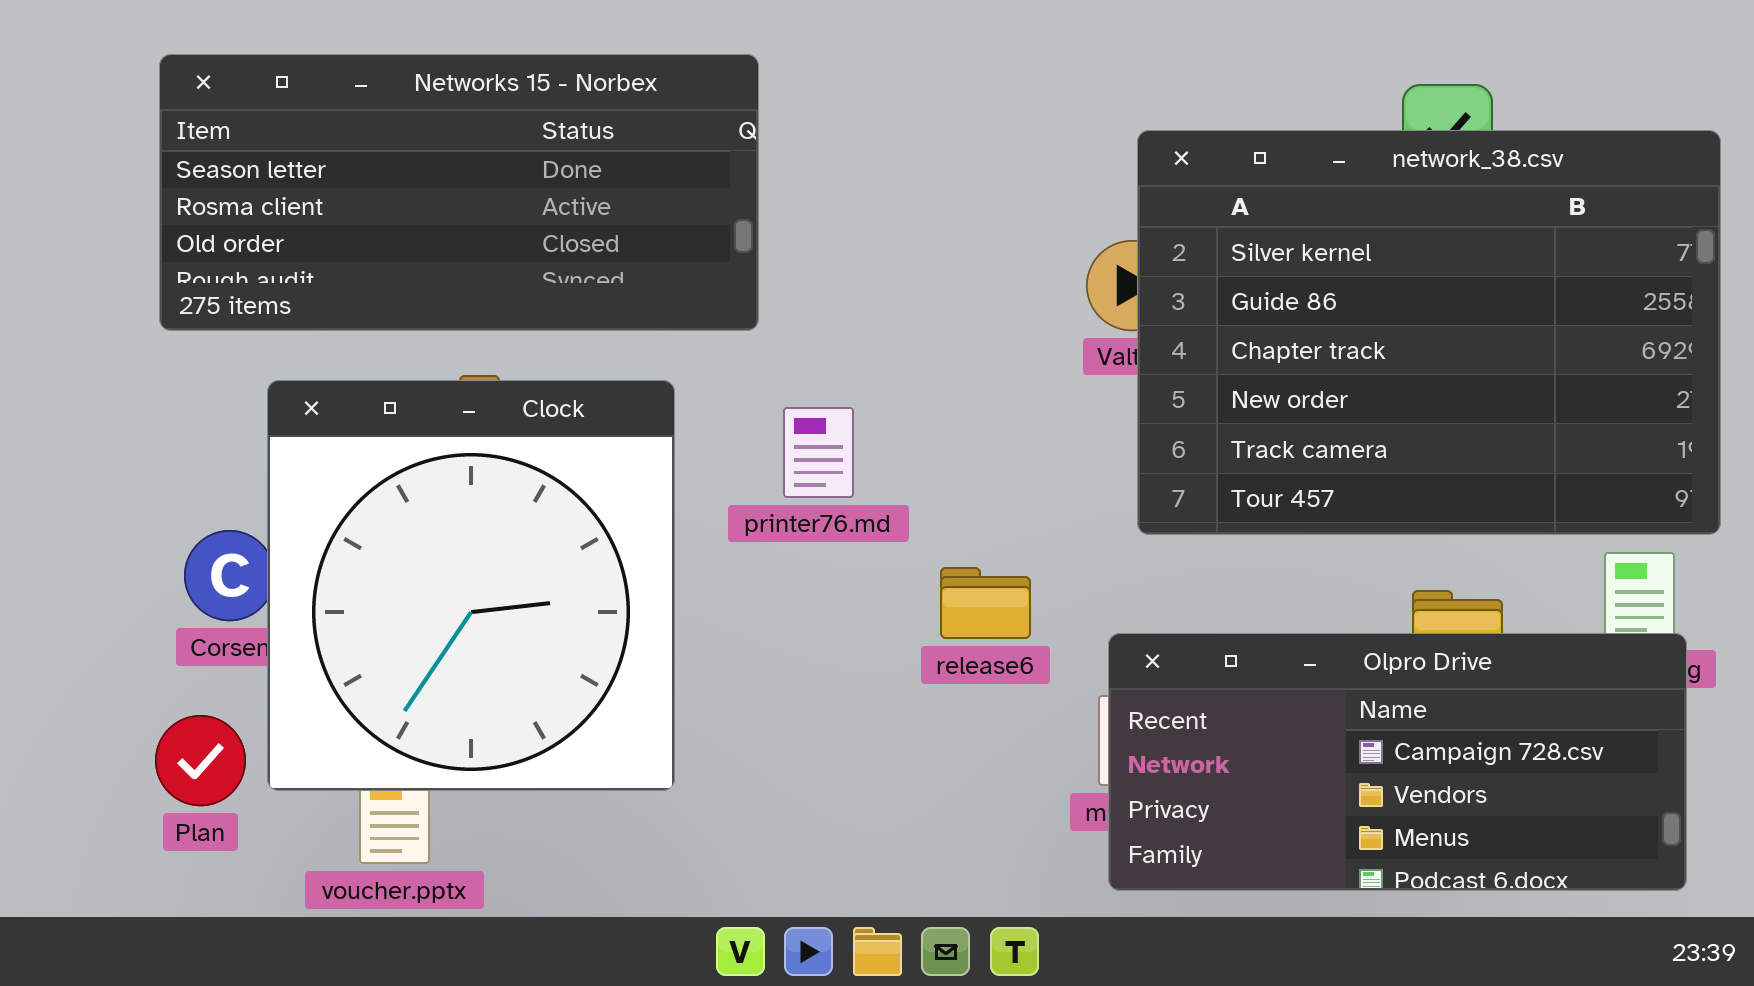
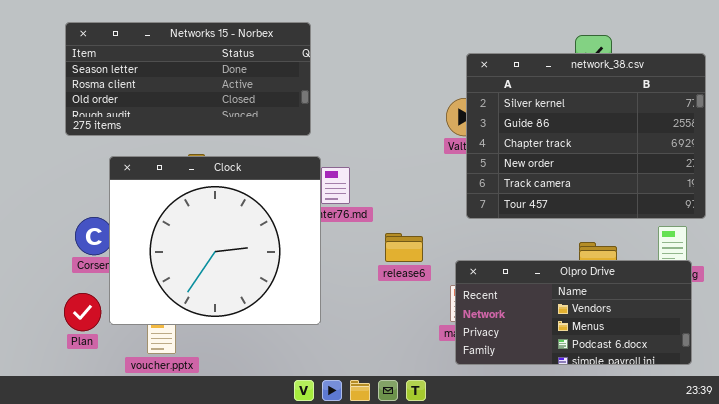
Clock: [267,380,675,791] -> [109,156,321,325], resized
Olpro Drive: [1108,633,1687,891] -> [455,260,692,365], scrolled down 1 row

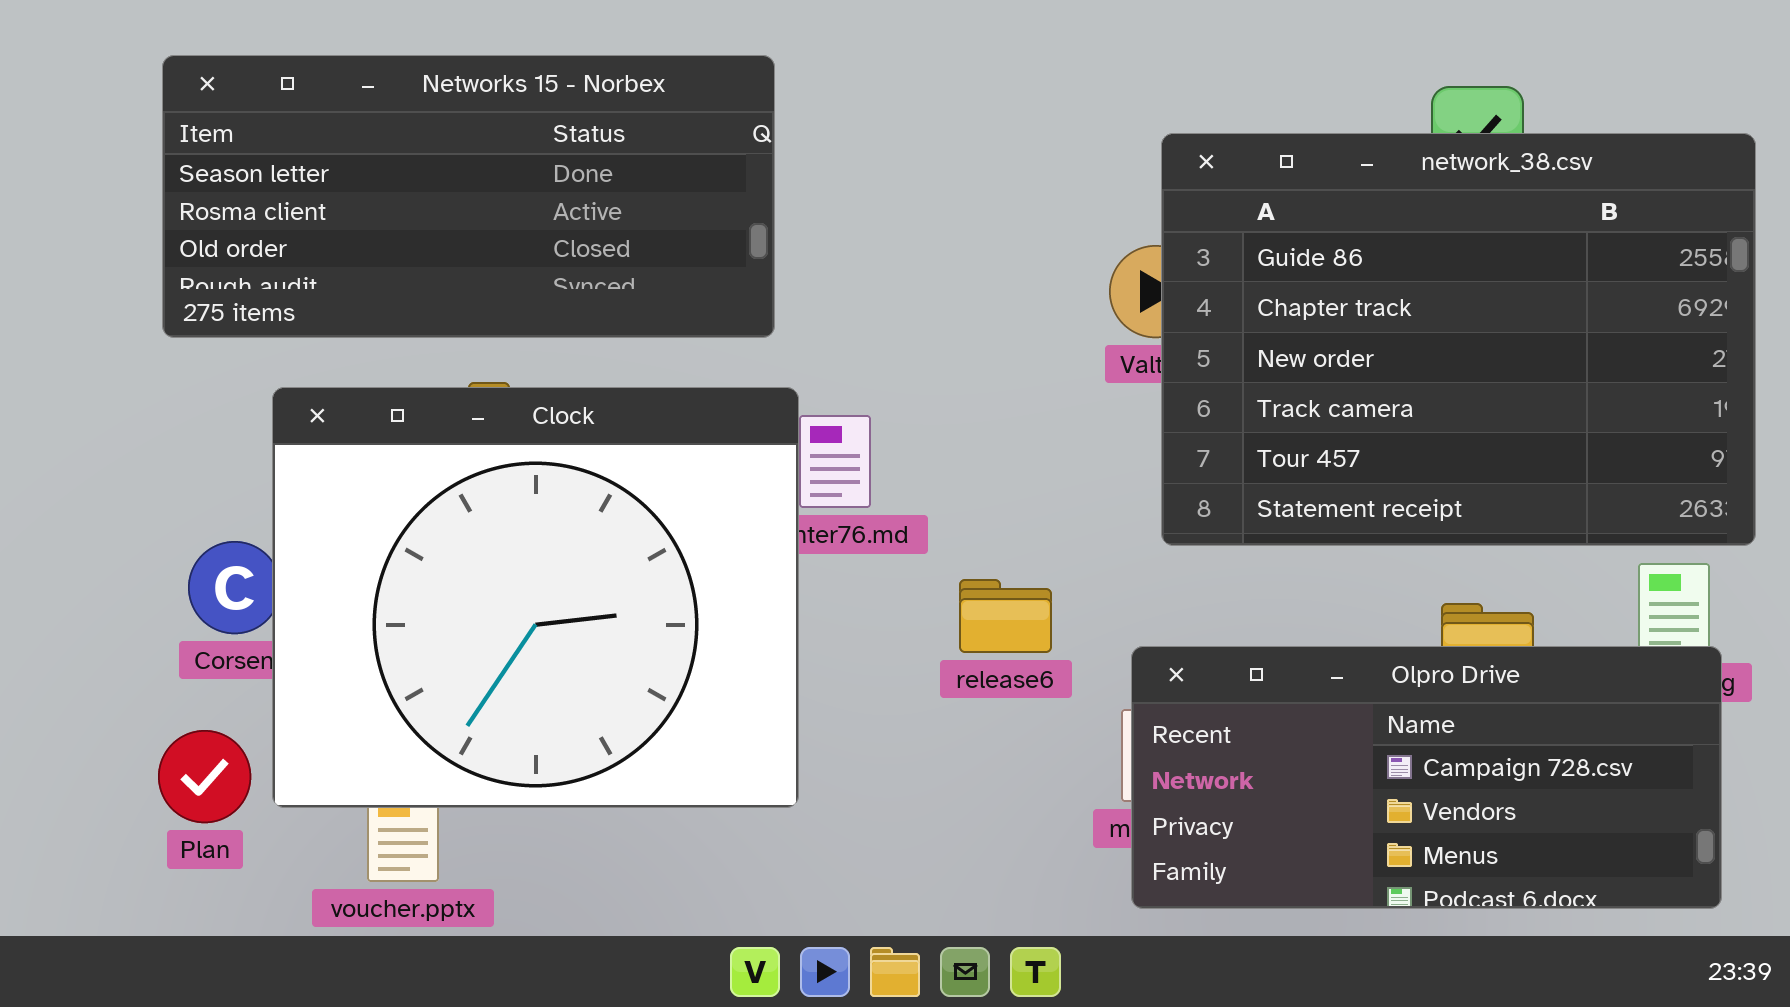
network_38.csv: [466,53,706,219] -> [1161,133,1756,546], scrolled down 1 row
Olpro Drive: [455,260,692,365] -> [1131,646,1722,909], scrolled up 1 row

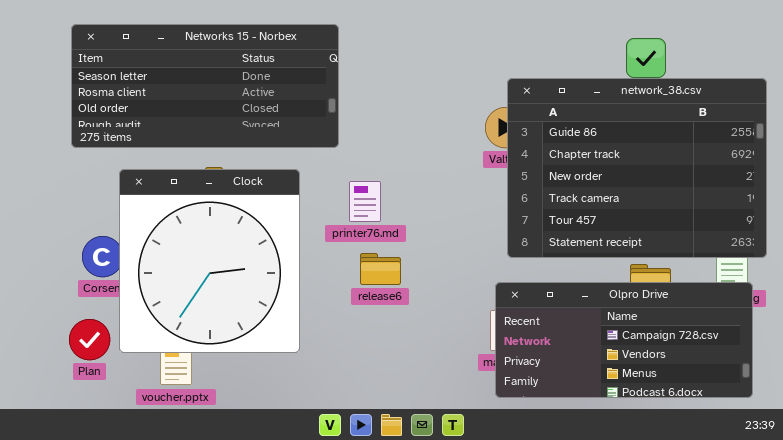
network_38.csv: [1161,133,1756,546] -> [507,78,767,258], moved
Clock: [272,387,799,808] -> [119,169,300,353], resized
release6: [959,579,1052,653] -> [360,253,401,285], moved

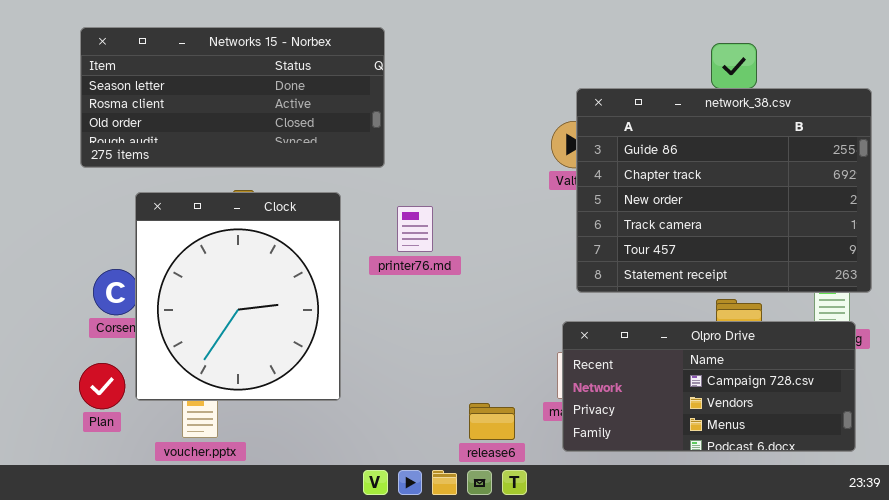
release6: [360,253,401,285] -> [469,403,515,440], moved

